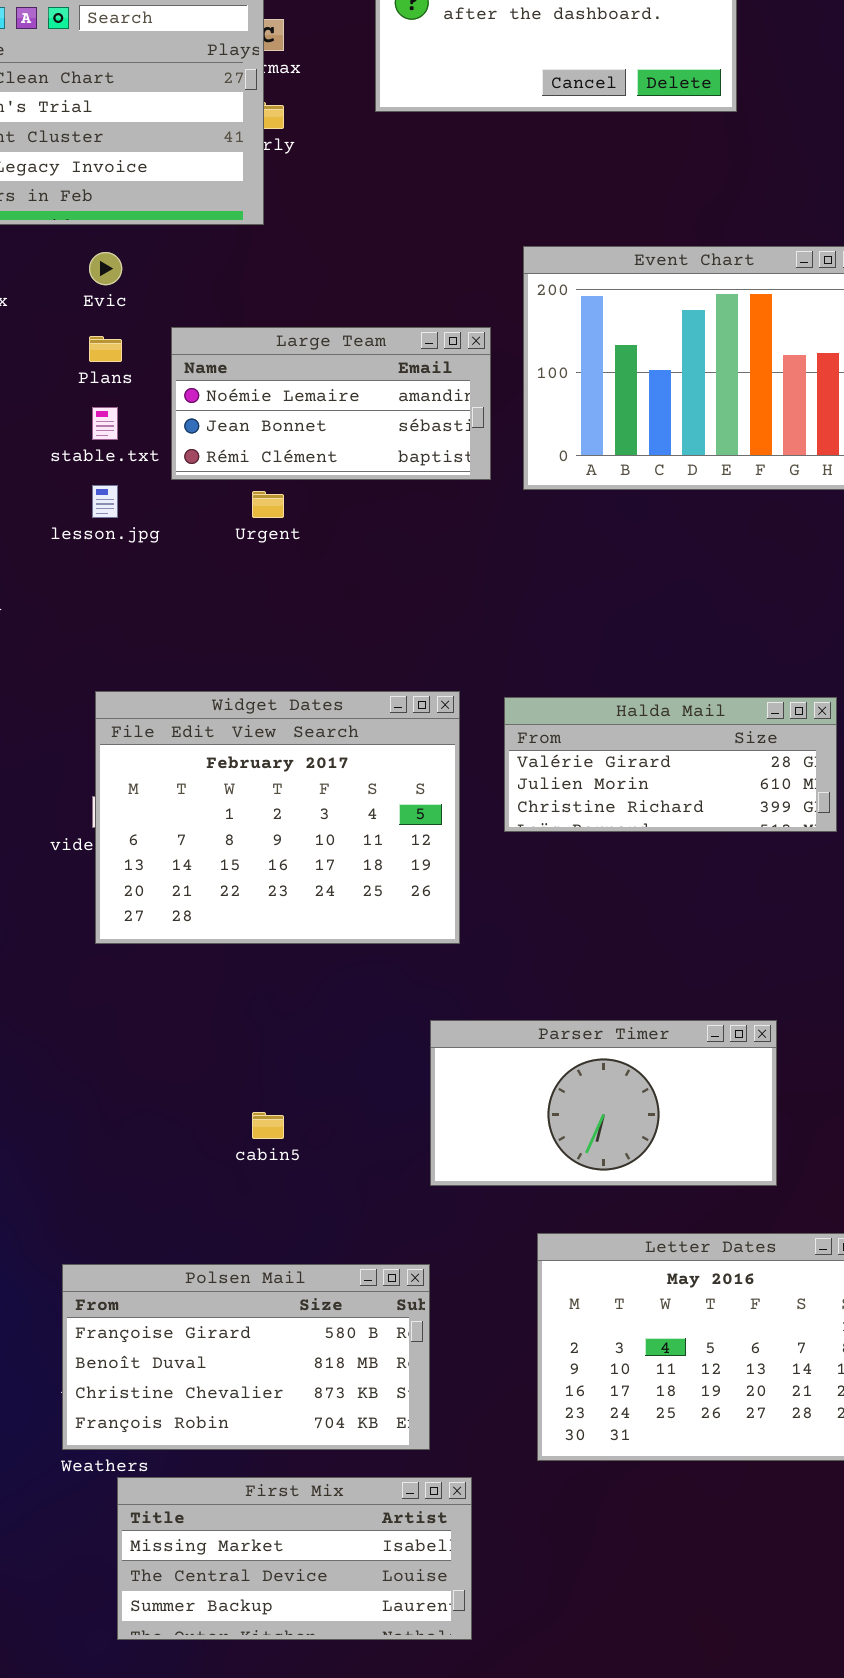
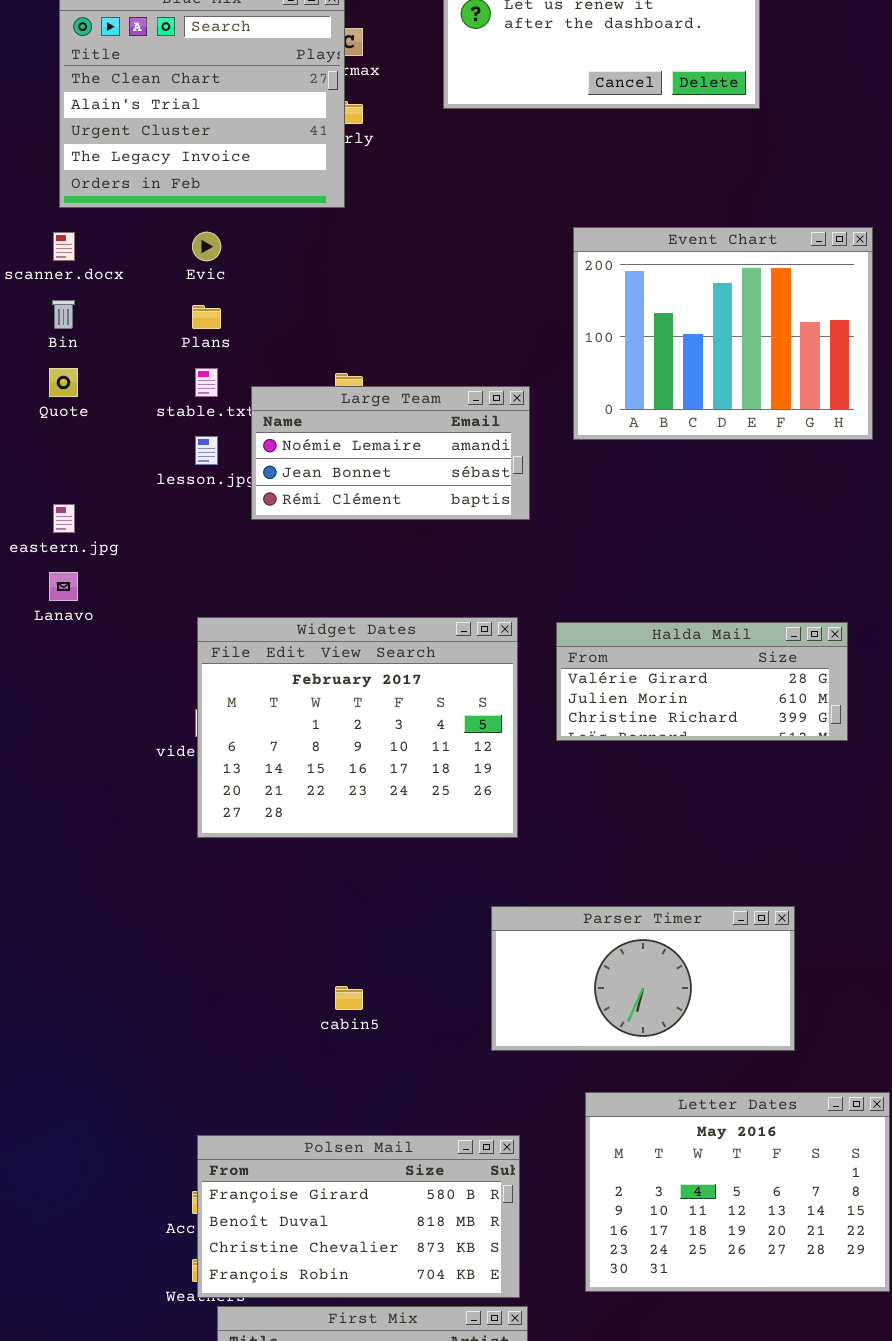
Large Team: [171,327,491,480] -> [251,386,530,520], moved
Polsen Mail: [62,1264,430,1450] -> [197,1135,520,1298], moved

